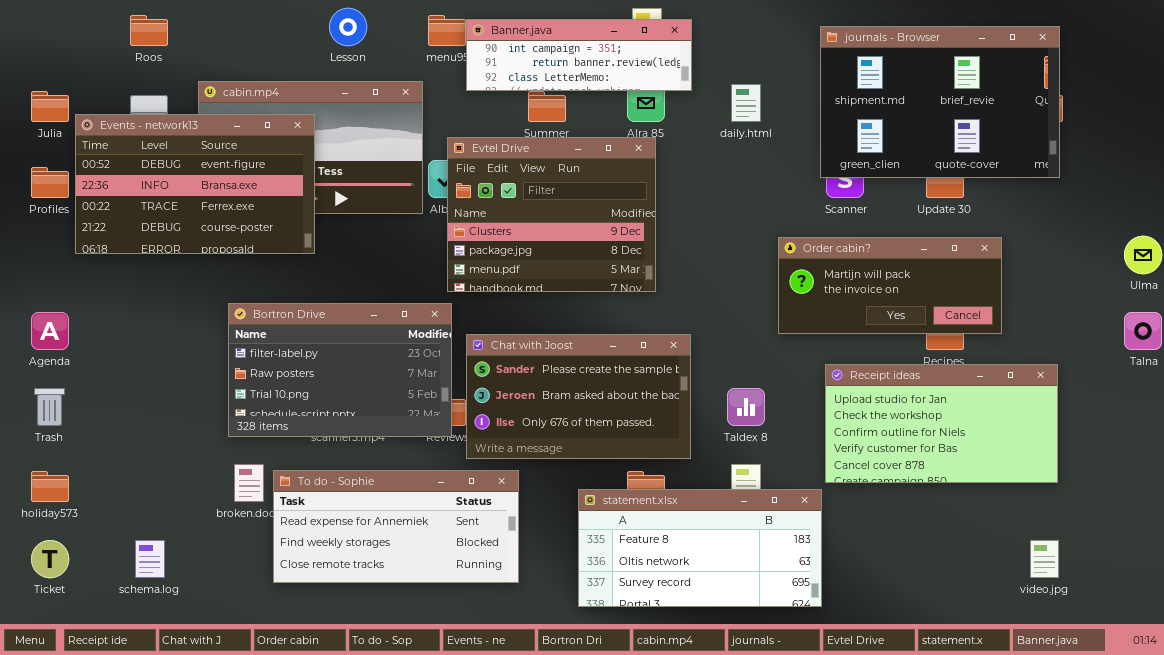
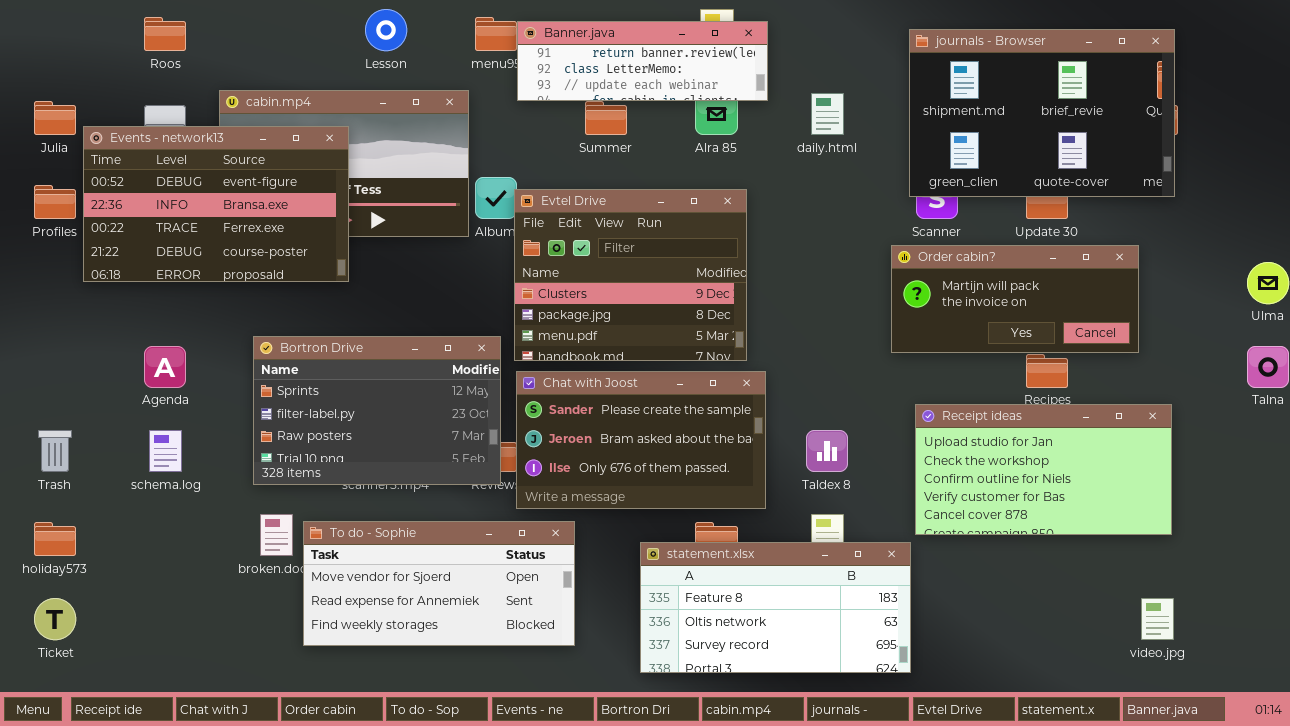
Banner.java: [466,19,692,91] -> [517,21,768,101], scrolled down 1 row
Evtel Drive: [447,137,656,292] -> [514,189,747,361], moved
Order cabin?: [778,237,1002,334] -> [891,245,1139,353], moved
Bortron Drive: [228,303,452,437] -> [253,336,501,485], scrolled up 1 row
Agenda: [31,312,69,350] -> [144,346,186,388], moved
To do - Sophie: [273,470,519,583] -> [303,521,575,646], scrolled up 1 row
schema.log: [135,540,165,578] -> [149,430,182,472], moved

